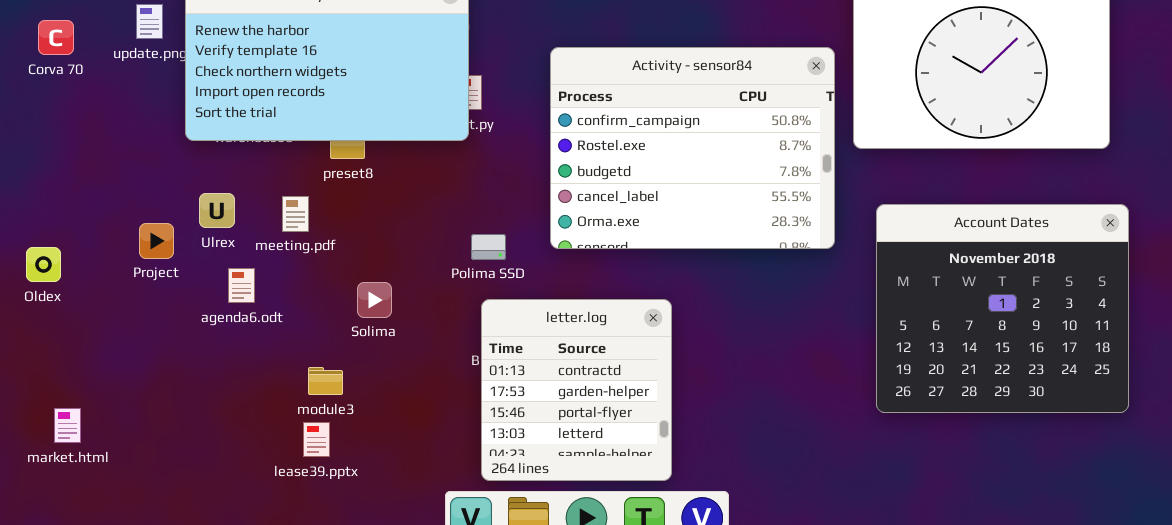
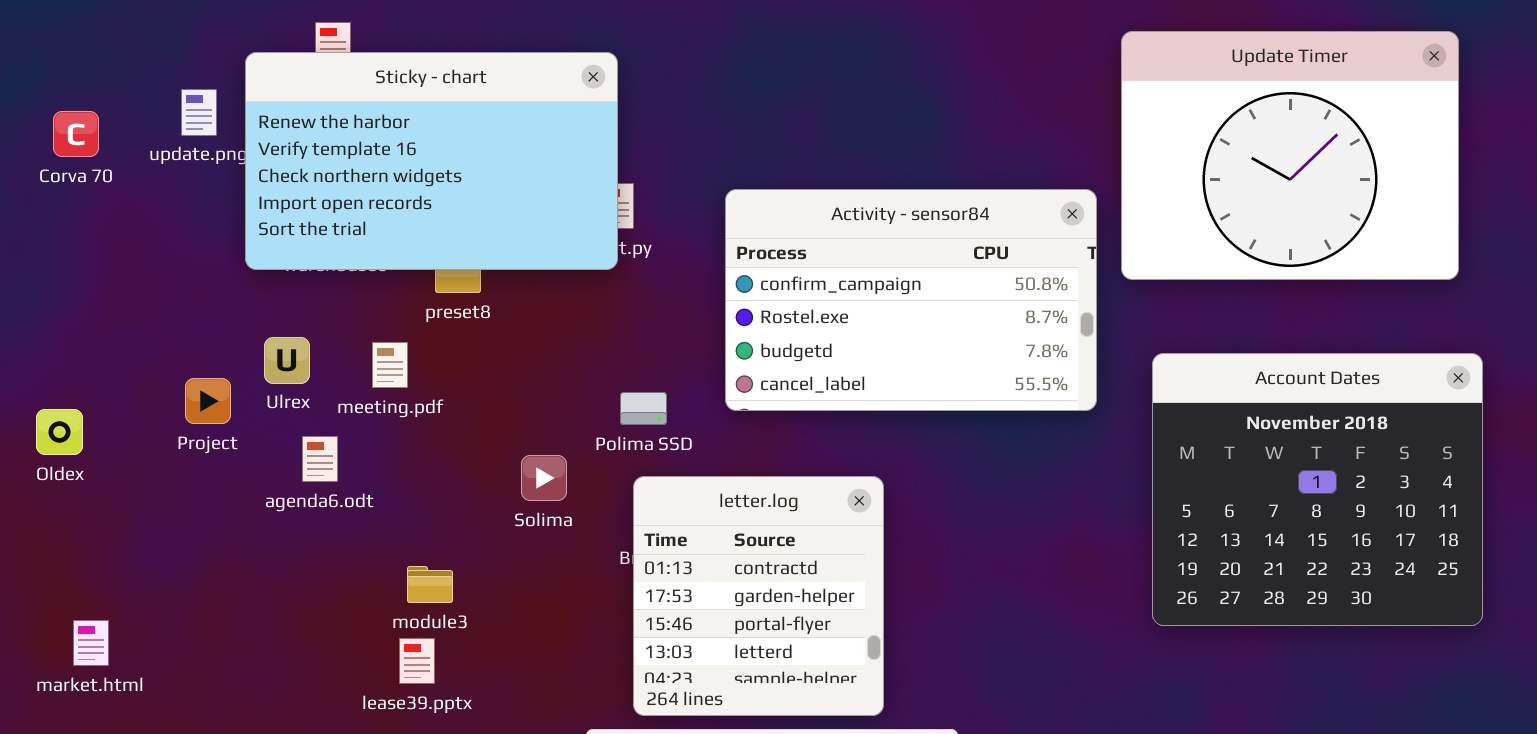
Activity - sensor84: [550,47,835,249] -> [725,189,1097,411], resized
Solima: [357,282,392,318] -> [521,455,567,501], moved

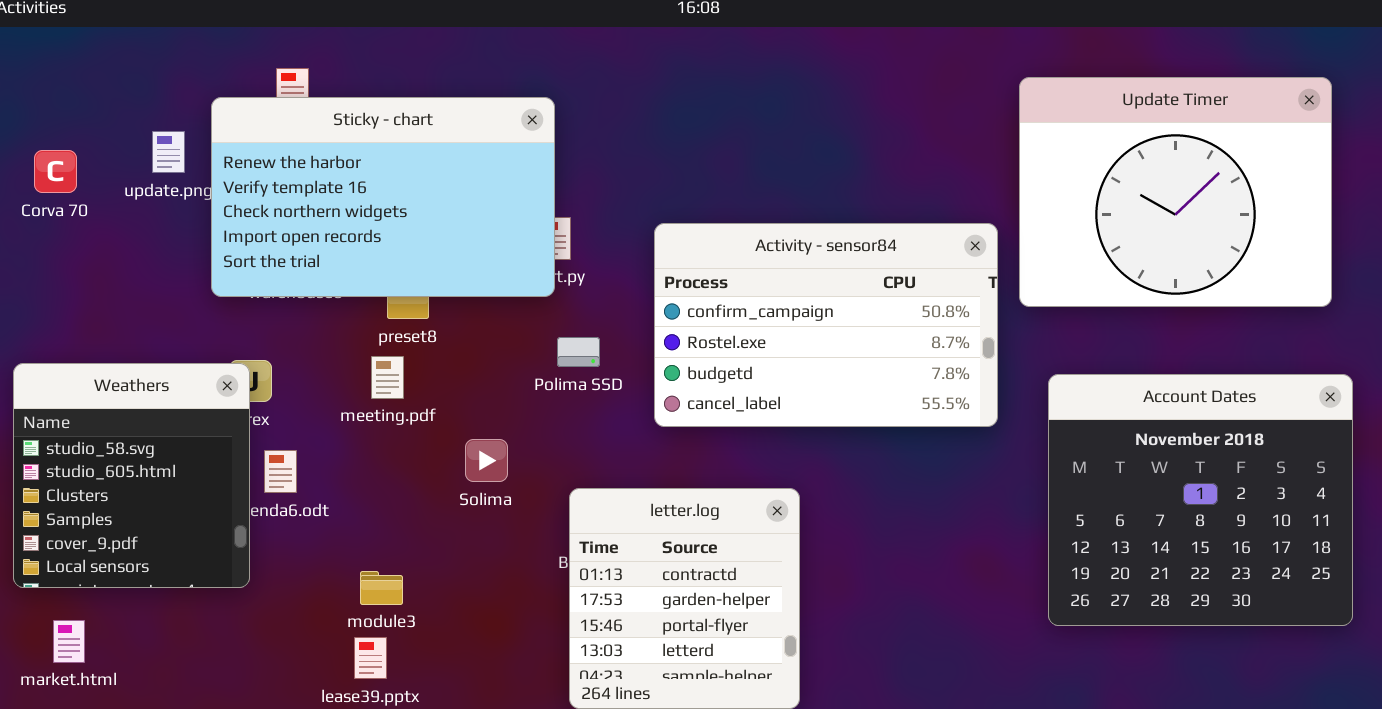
Weathers: none -> [13,363,250,588], opened
meeting.pdf: [372,342,408,388] -> [371,356,404,399], moved
Polima SSD: [620,392,667,425] -> [557,337,600,367], moved
Solima: [521,455,567,501] -> [465,439,508,482], moved

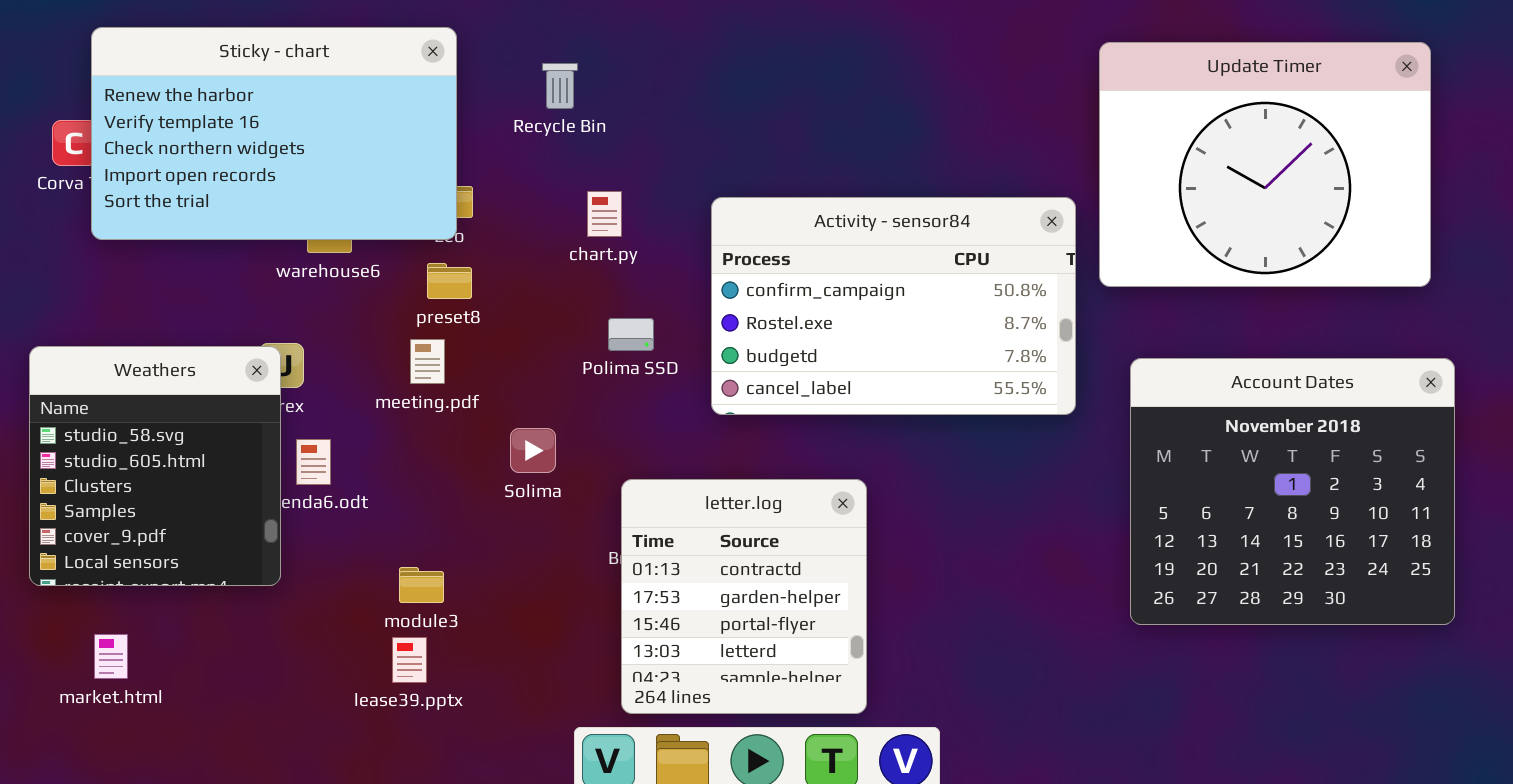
Sticky - chart: [211,97,555,297] -> [91,27,457,240], moved
market.html: [53,620,85,663] -> [94,634,128,679], moved

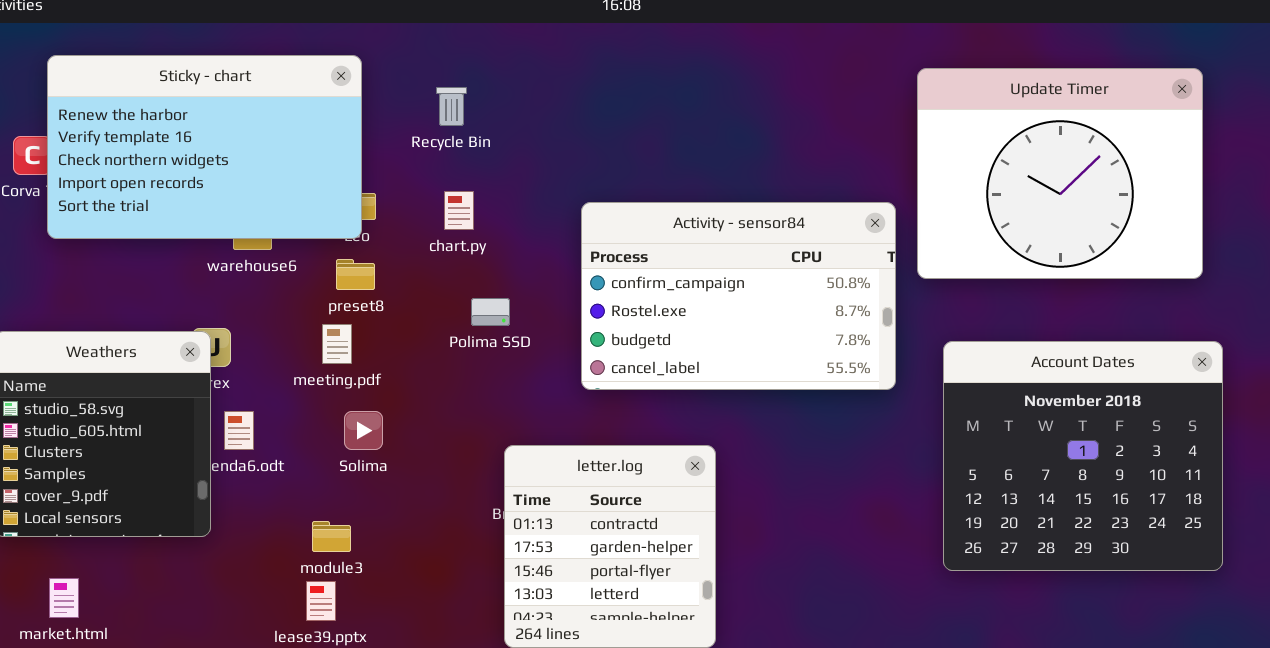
chart.py: [587,191,622,237] -> [444,191,474,230], moved
Polima SSD: [608,318,654,351] -> [471,298,510,326], moved
Solima: [510,428,556,473] -> [344,411,383,450], moved

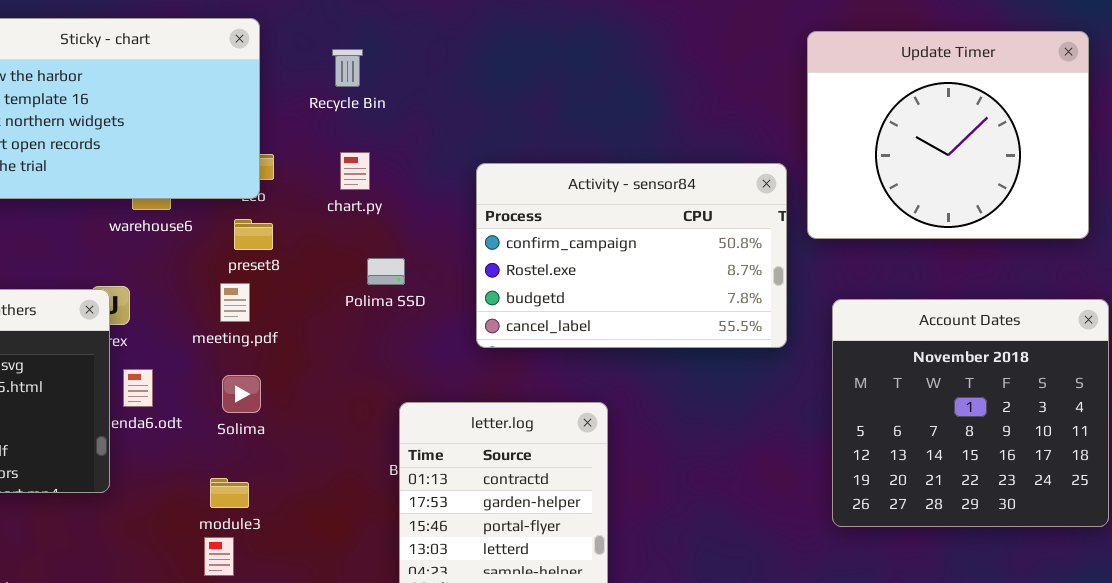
Solima: [344,411,383,450] -> [222,375,261,413], moved

